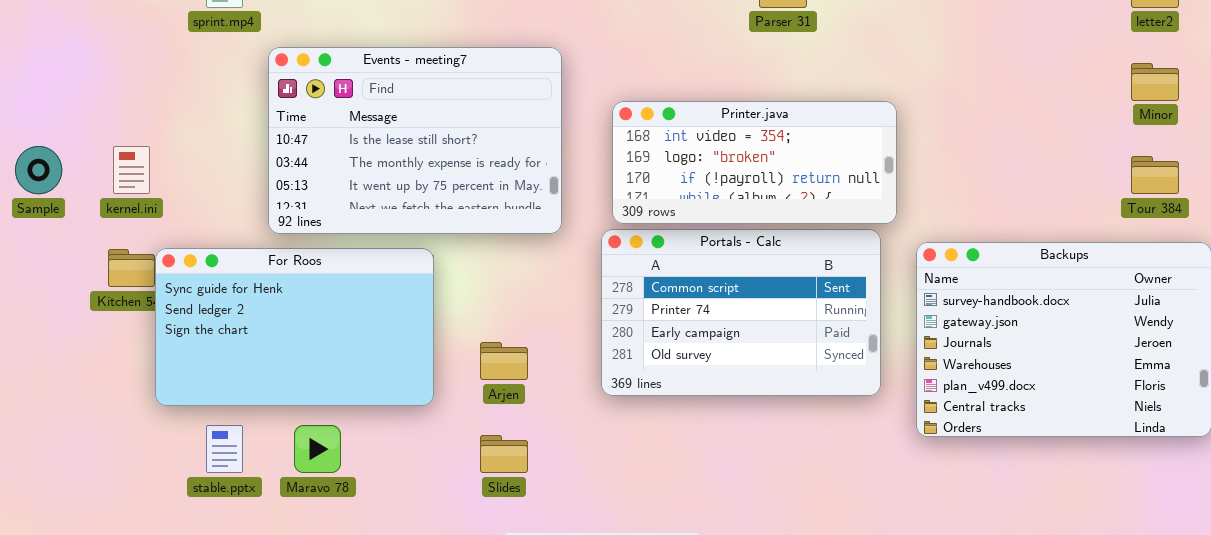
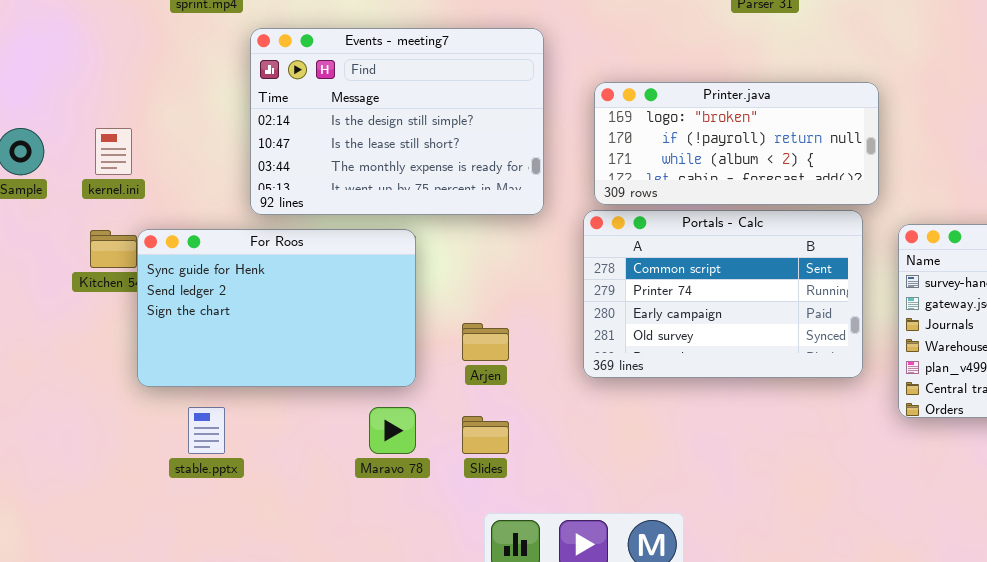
Events - meeting7: [268,47,562,234] -> [250,28,544,215], scrolled up 1 row
Printer.java: [612,101,897,224] -> [594,82,879,205], scrolled down 1 row
Maravo 78: [294,425,341,473] -> [369,407,416,454], moved

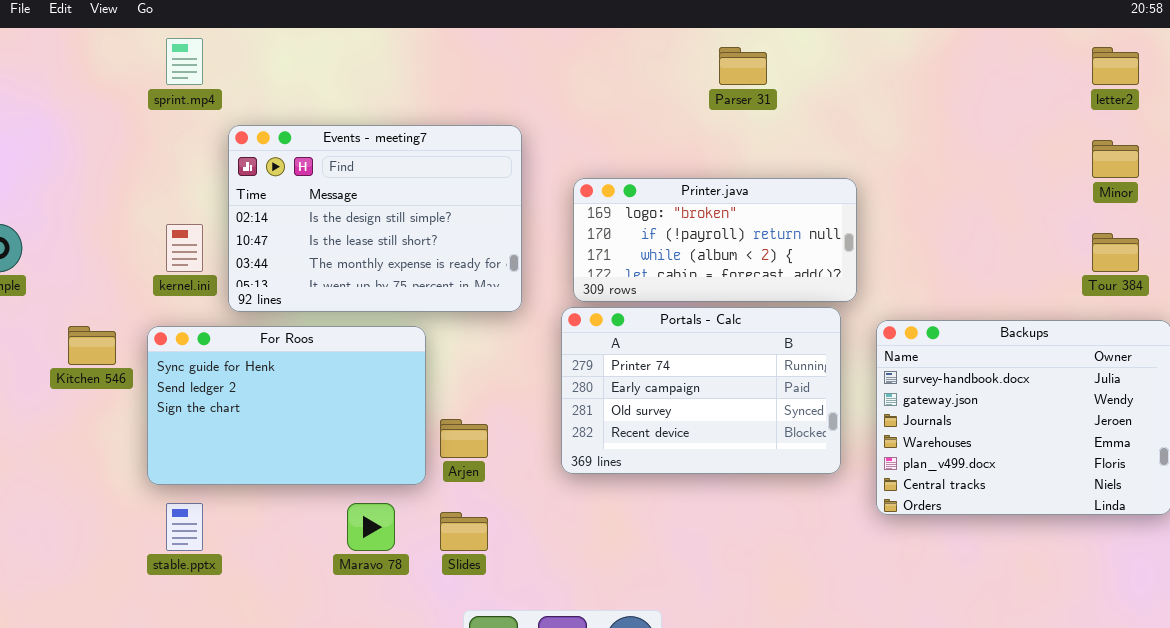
kernel.ini: [95,128,132,175] -> [166,224,203,272], moved
Portals - Calc: [583,210,863,378] -> [561,307,841,474], scrolled down 1 row
For Roos: [137,229,416,387] -> [147,326,426,485], moved

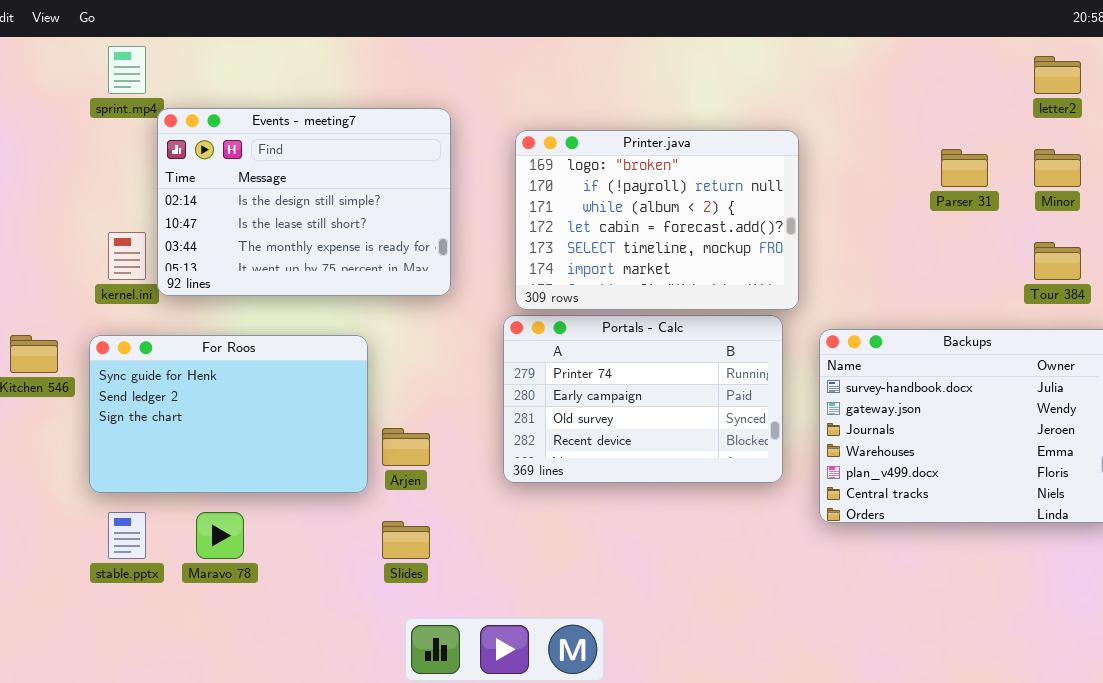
Parser 31: [719,47,767,85] -> [941,149,988,187], moved
Events - meeting7: [228,125,522,312] -> [157,108,451,296], moved
Printer.java: [573,178,857,302] -> [515,130,799,310], resized
Maravo 78: [347,503,395,551] -> [196,512,244,559], moved

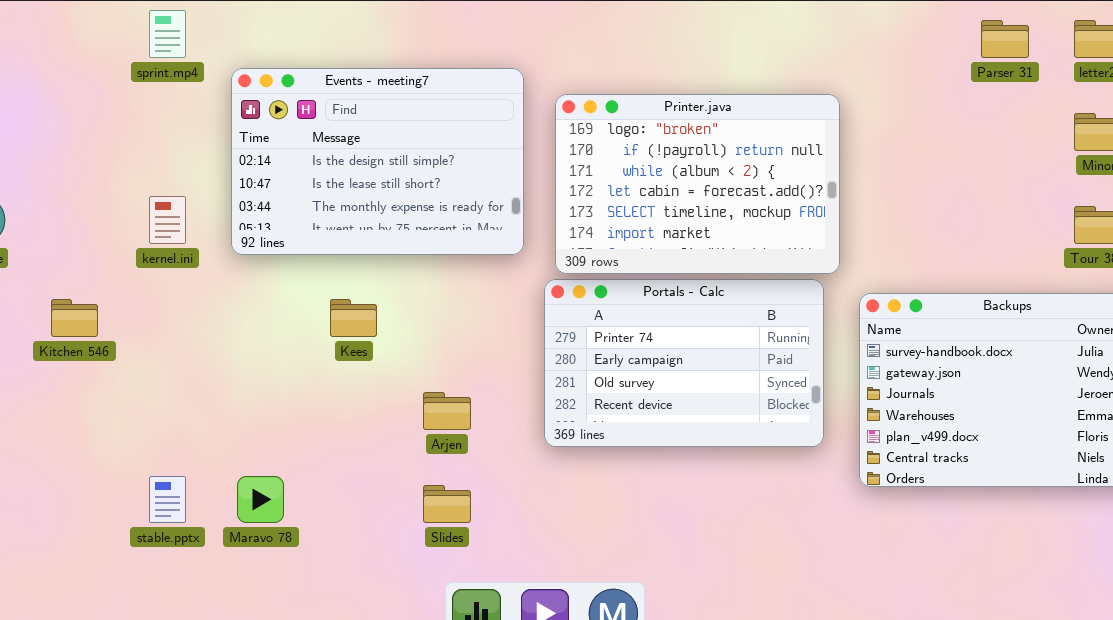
Events - meeting7: [157,108,451,296] -> [231,68,524,255], moved
Parser 31: [941,149,988,187] -> [981,20,1029,58], moved
For Roos: [89,335,368,493] -> none, closed

